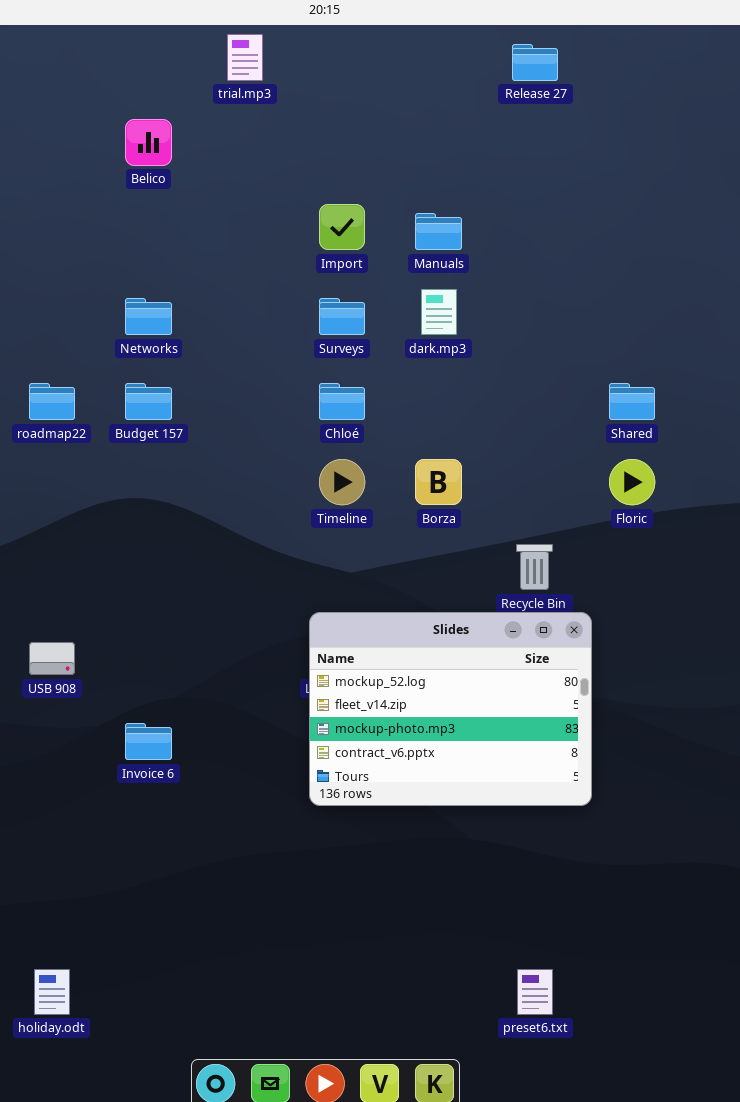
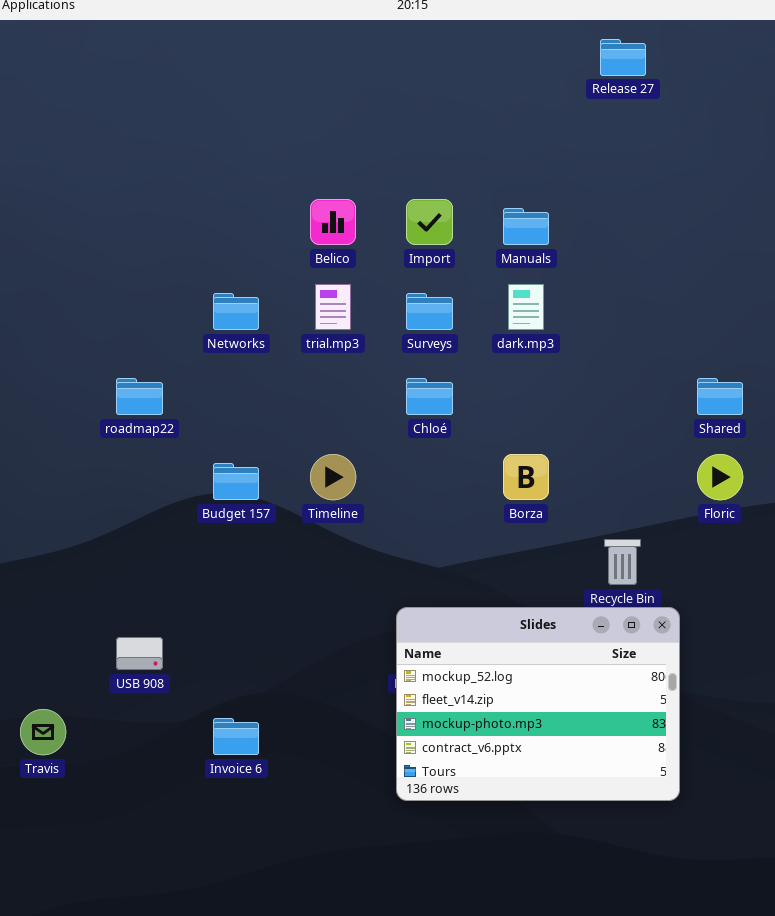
trial.mp3: [227,34,263,81] -> [315,284,351,330], moved
Belico: [125,119,172,166] -> [310,199,356,245], moved
Budget 157: [125,383,172,420] -> [213,463,259,500], moved
Timeline: [319,459,365,505] -> [310,454,356,500], moved

